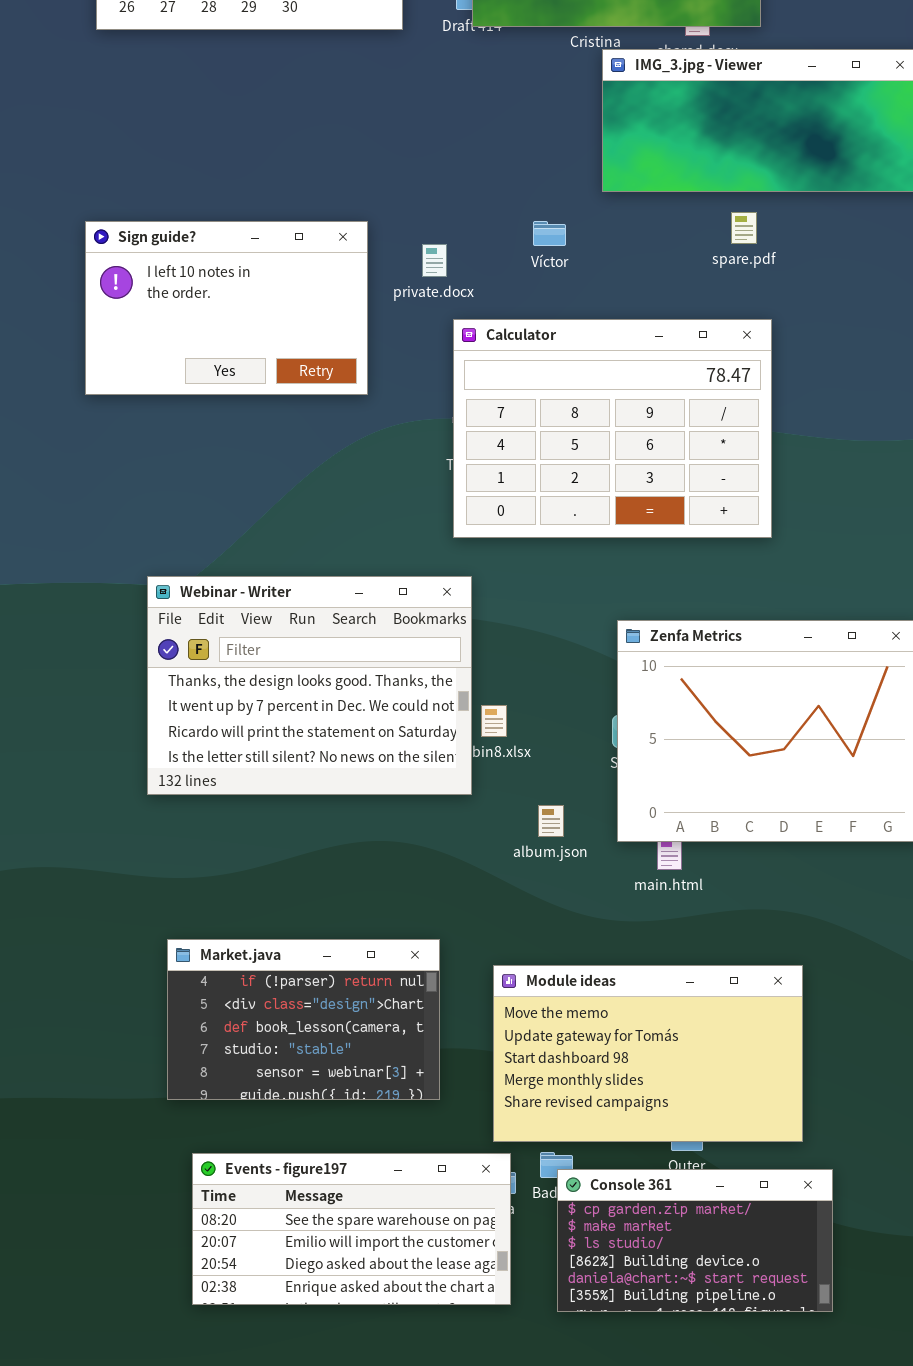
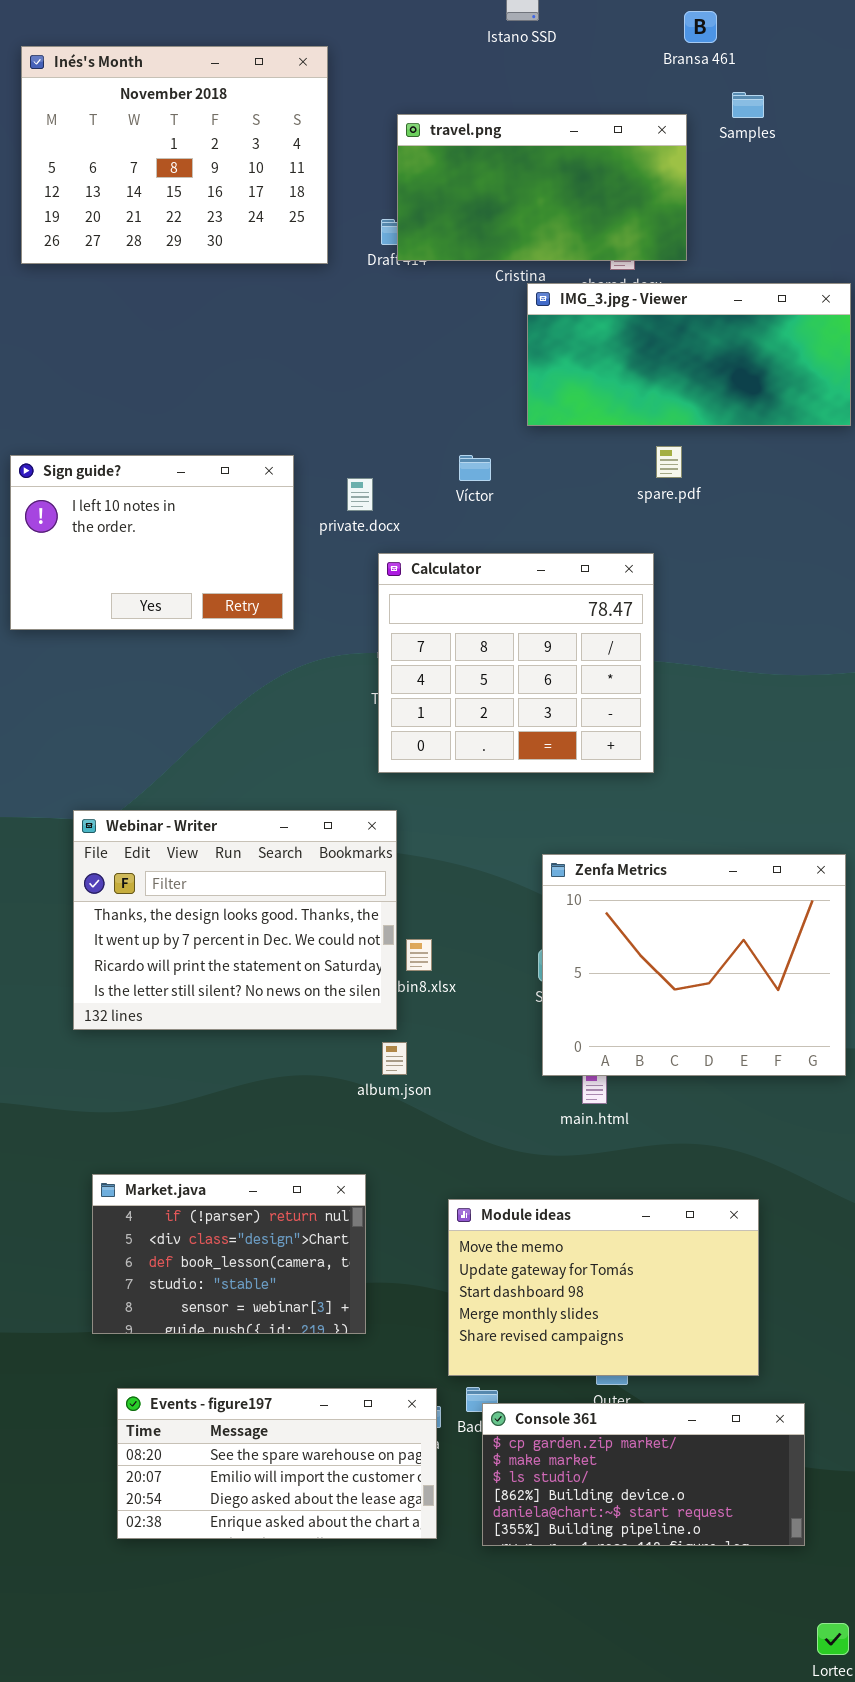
Calculator: [453,319,772,538] -> [378,553,654,773], resized
album.json: [538,805,564,837] -> [382,1042,407,1075], moved
Module ideas: [493,965,803,1142] -> [448,1199,759,1376], moved
Console 361: [557,1169,833,1312] -> [482,1403,805,1546], resized

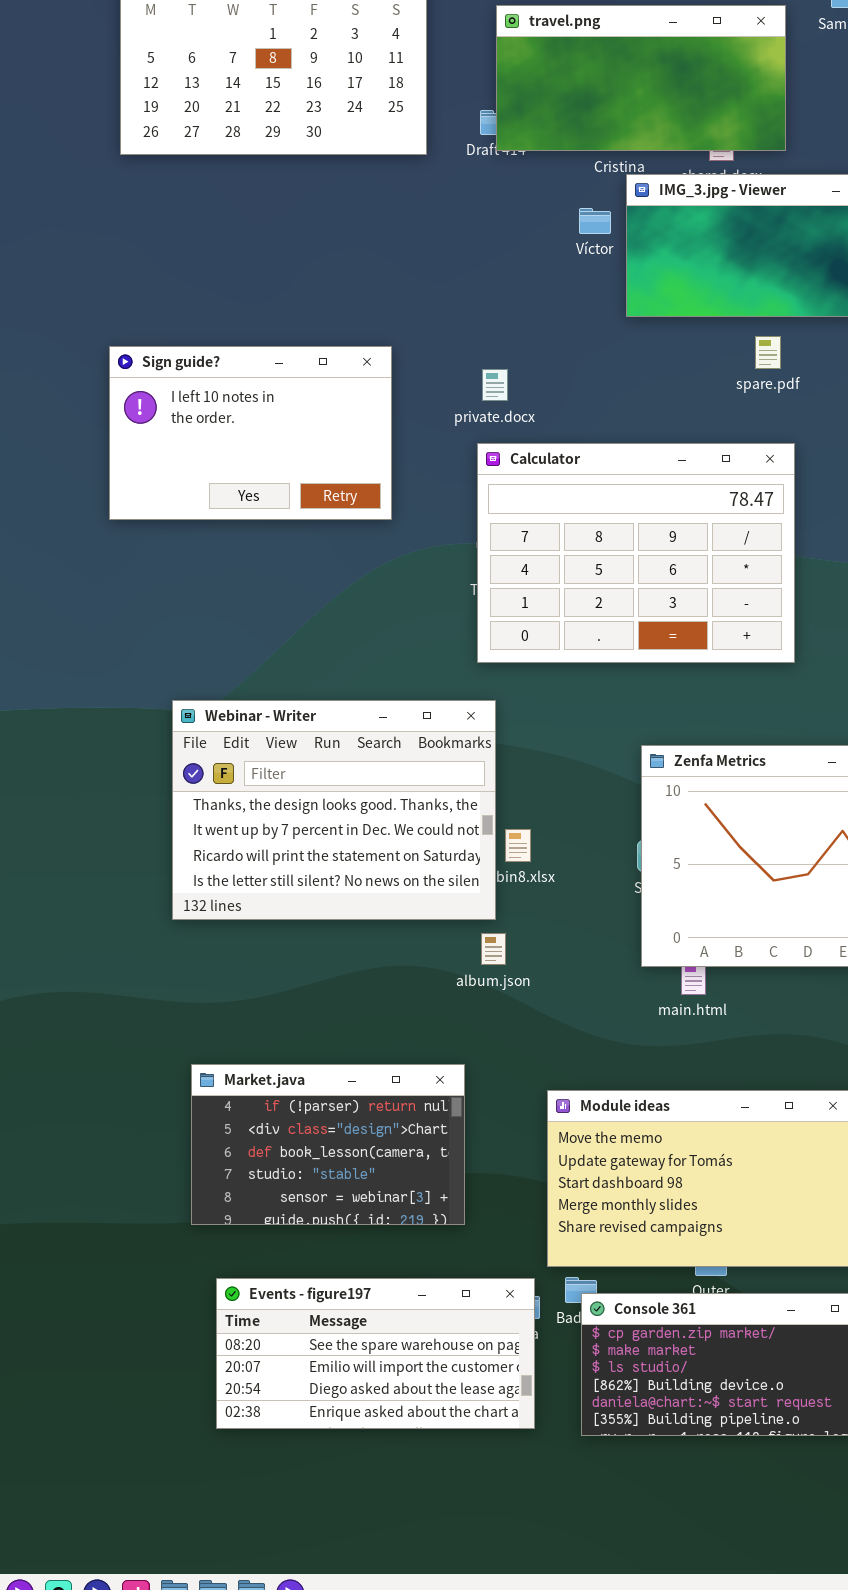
Víctor: [459,455,491,481] -> [579,208,611,234], moved
private.docx: [347,478,373,511] -> [482,369,508,401], moved
Calculator: [378,553,654,773] -> [477,443,795,663], resized

